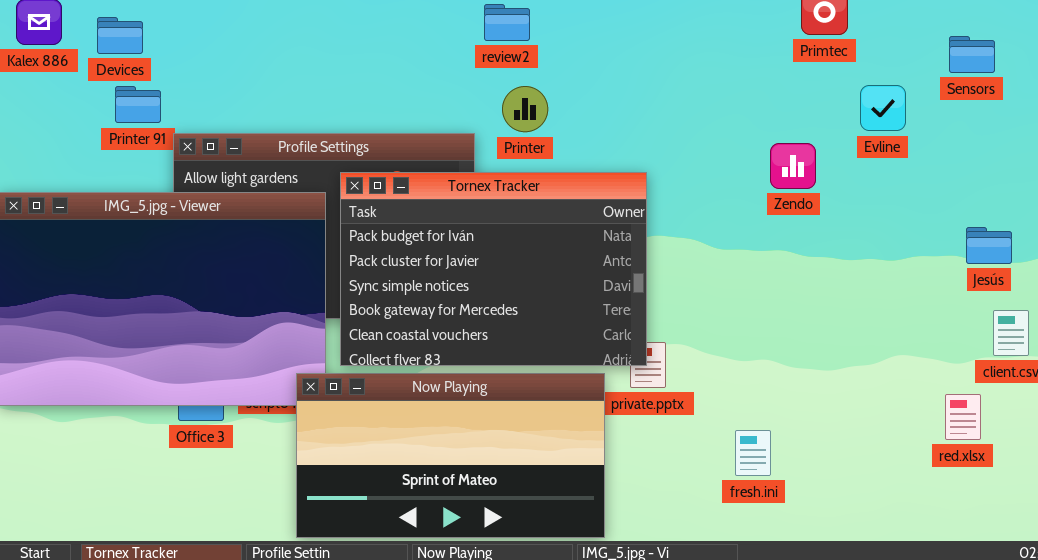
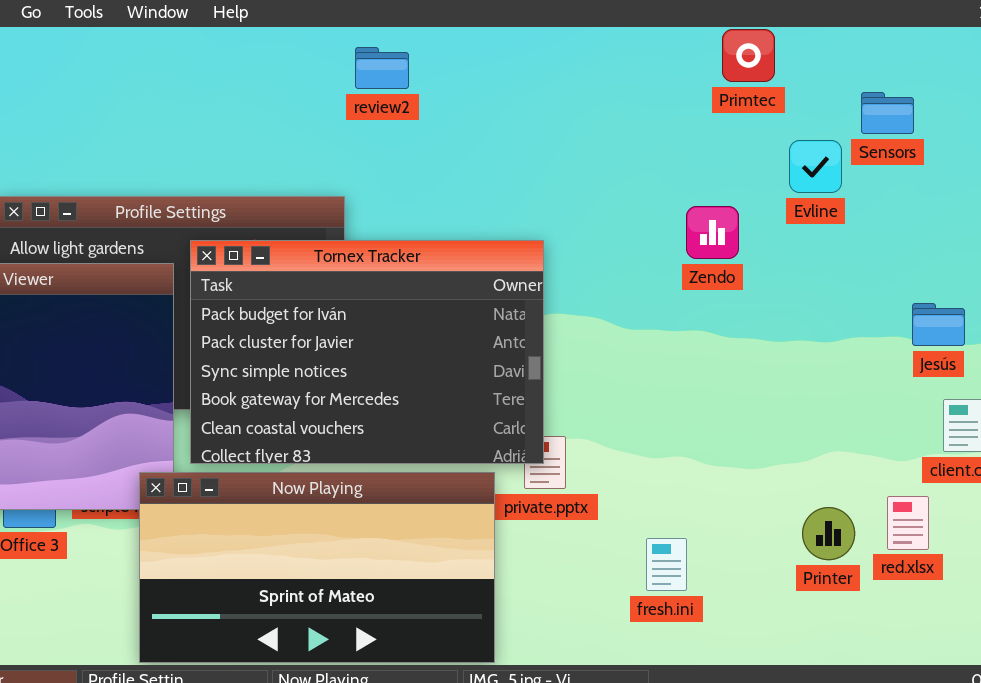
Sensors: [949,36,995,73] -> [861,92,914,134], moved
Printer: [502,86,548,132] -> [802,507,855,560], moved

